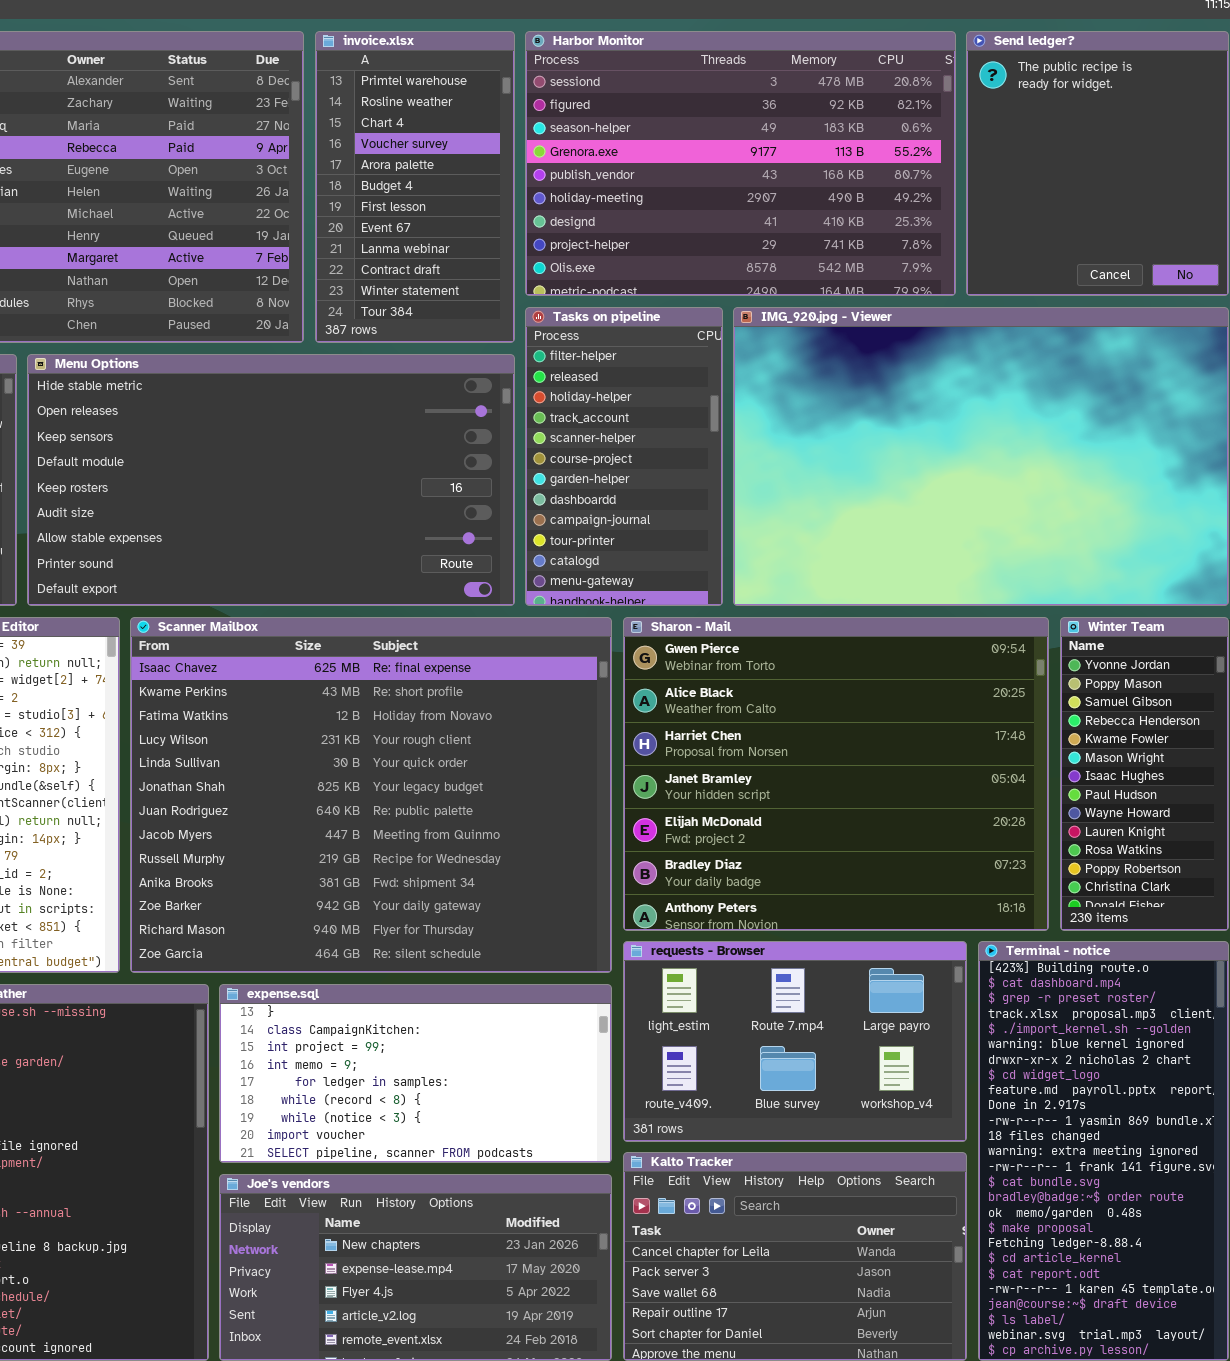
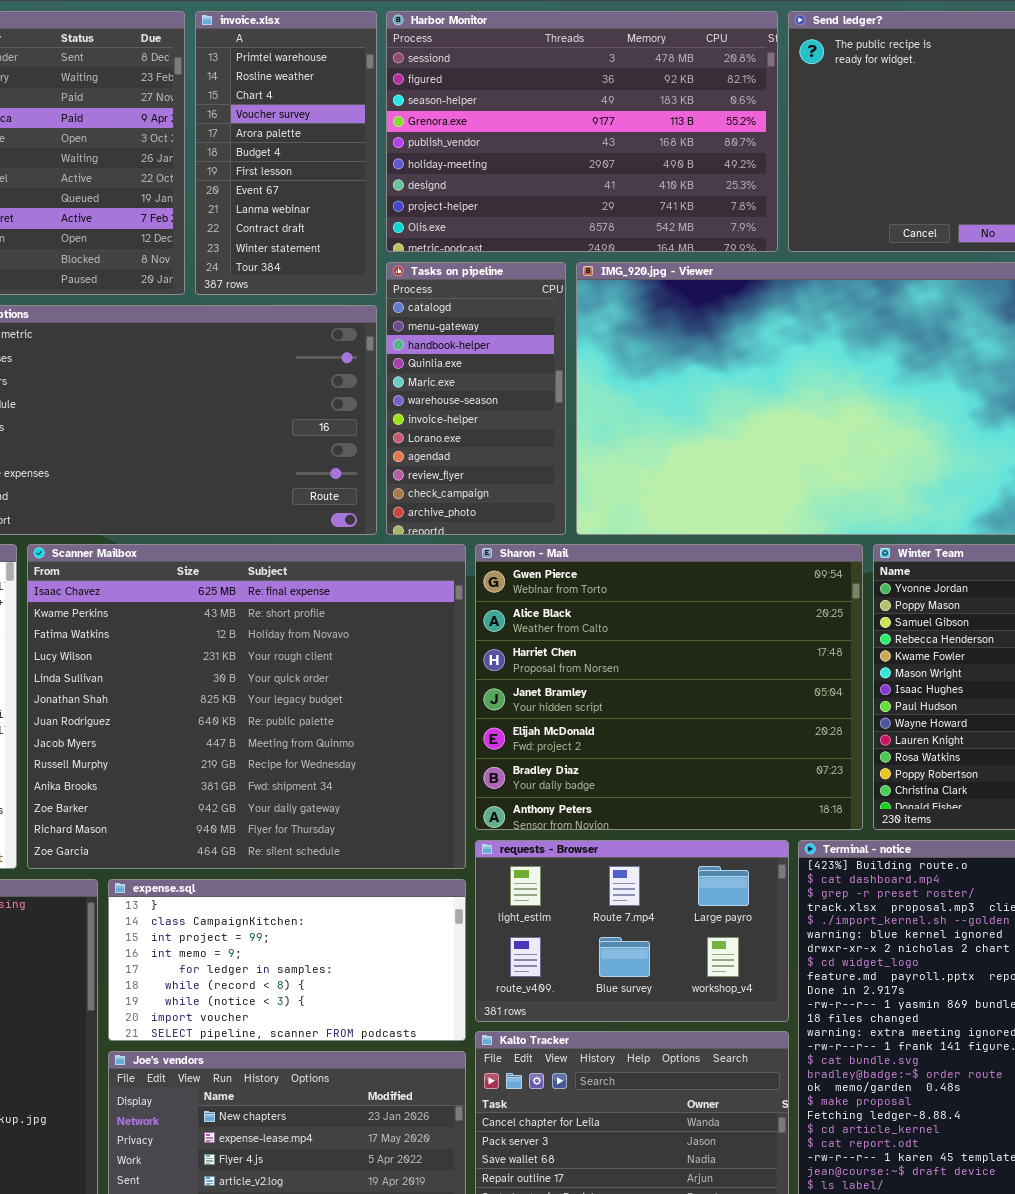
Tasks on pipeline: [525,307,723,606] -> [386,262,566,535], scrolled down 10 rows

